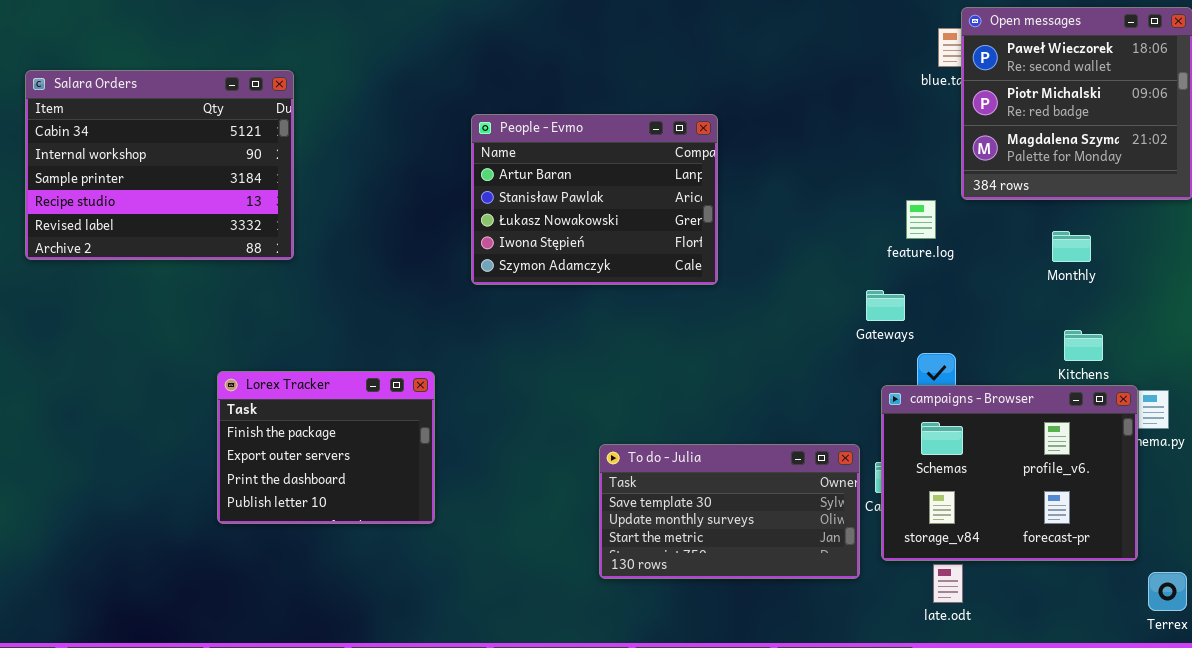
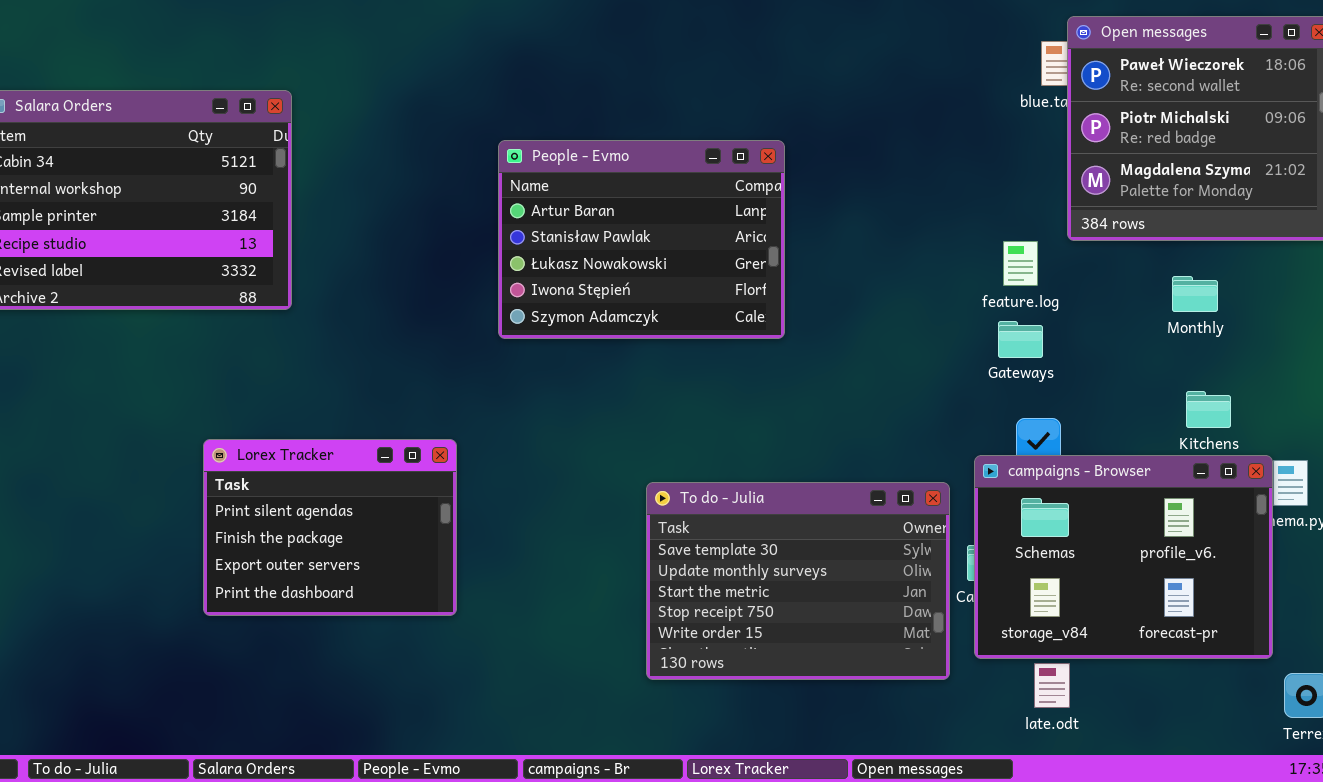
Gateways: [866,290,905,321] -> [998,321,1043,358], moved
Lorex Tracker: [217,371,435,524] -> [203,439,457,616], scrolled up 1 row
To do - Julia: [599,444,860,579] -> [646,482,950,680], resized

